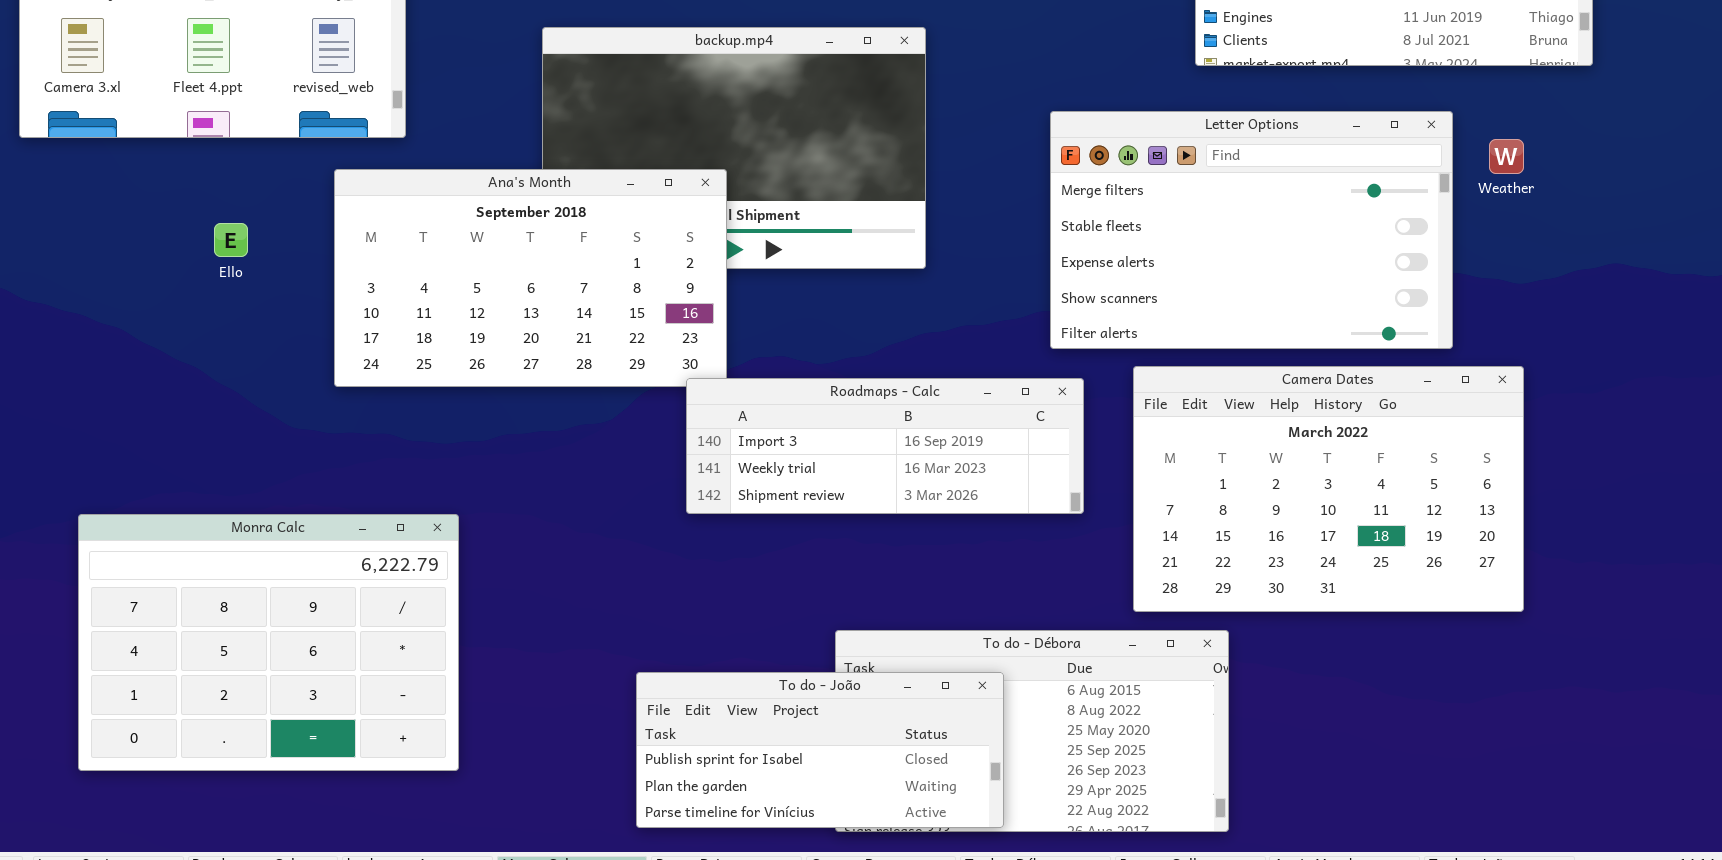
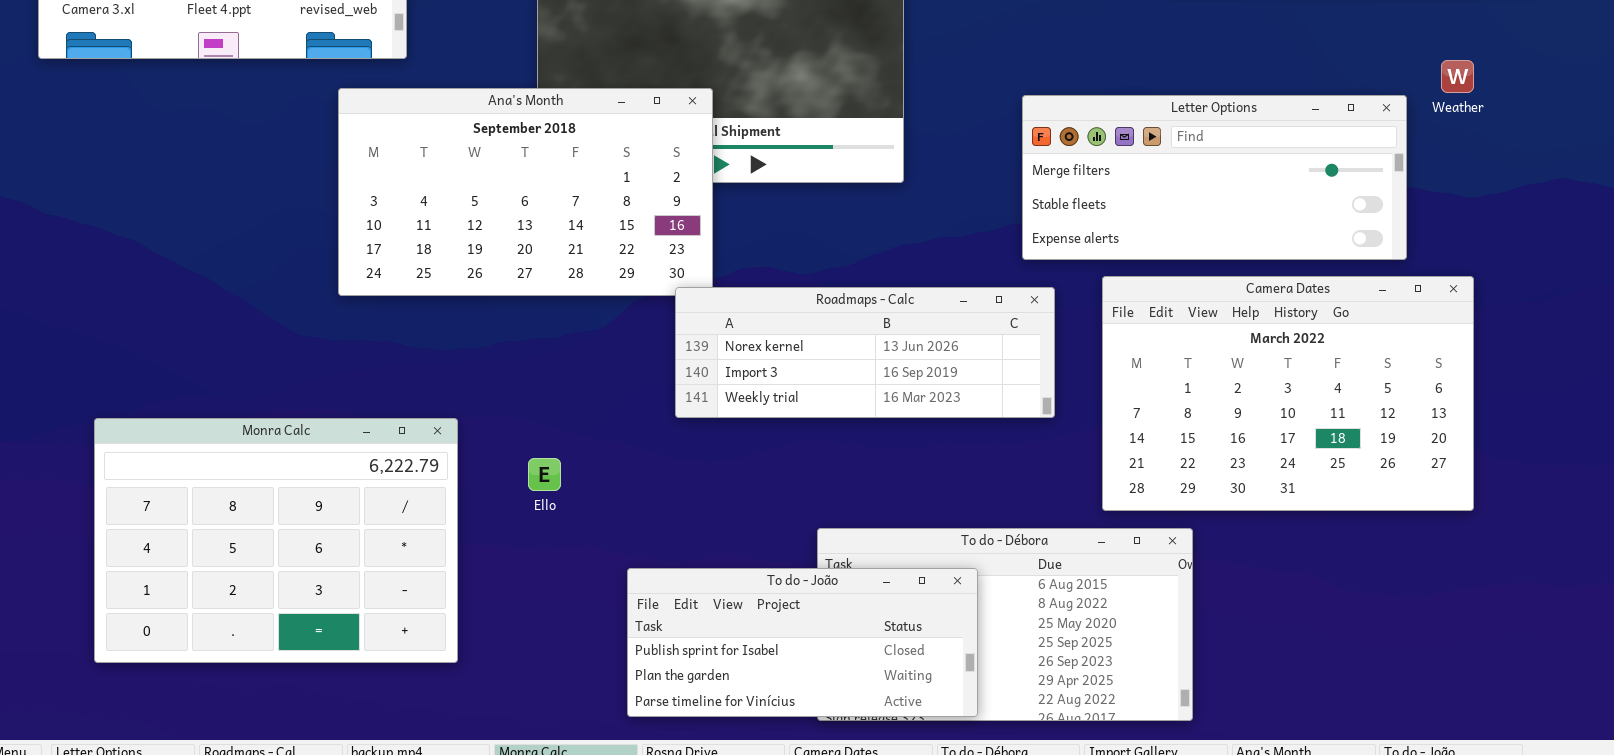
Letter Options: [1050,111,1453,349] -> [1022,95,1407,260], resized
Ello: [214,223,248,257] -> [528,458,561,491], moved
Roadmaps - Calc: [686,378,1084,514] -> [675,287,1055,418], scrolled up 1 row

